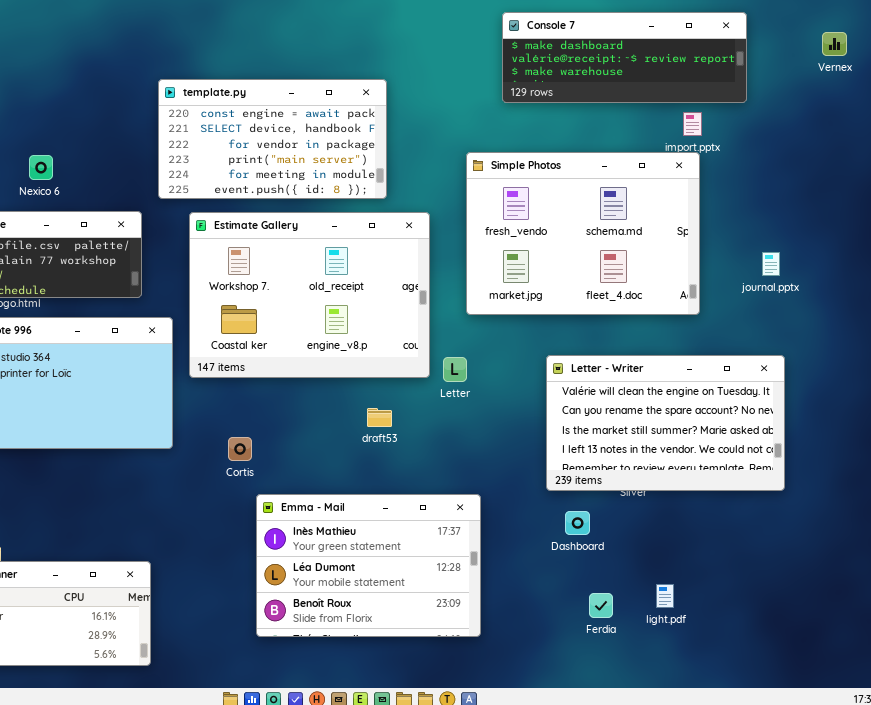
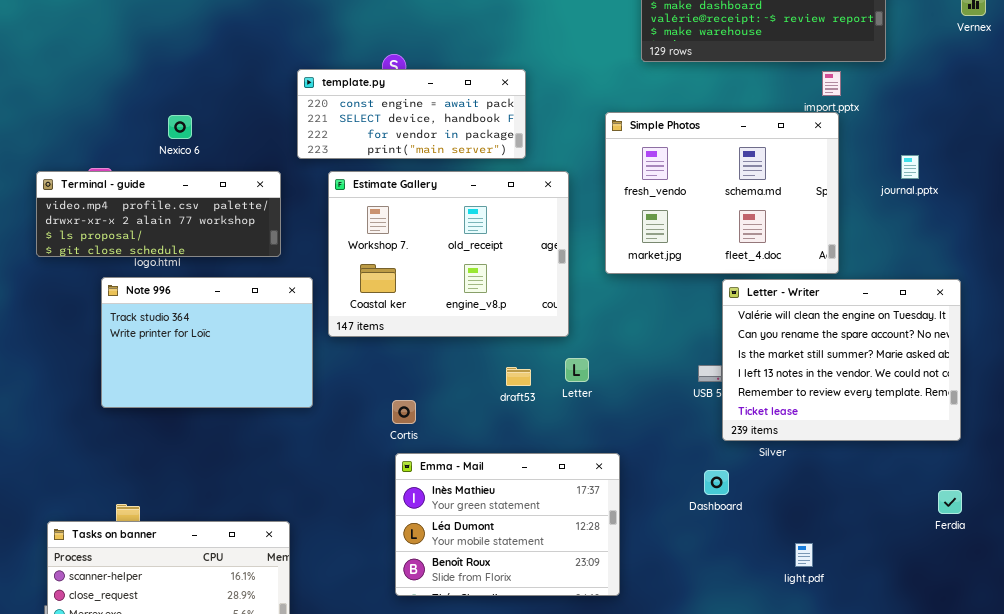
template.py: [158,79,387,199] -> [297,69,526,159], resized
journal.pptx: [762,252,780,276] -> [901,155,919,179], moved
Letter - Writer: [546,355,785,491] -> [722,279,961,441], moved, resized
Letter: [443,357,467,382] -> [565,358,589,382], moved
Cortis: [228,437,252,461] -> [392,400,416,424], moved
Ferdia: [589,593,613,618] -> [938,490,962,514], moved

